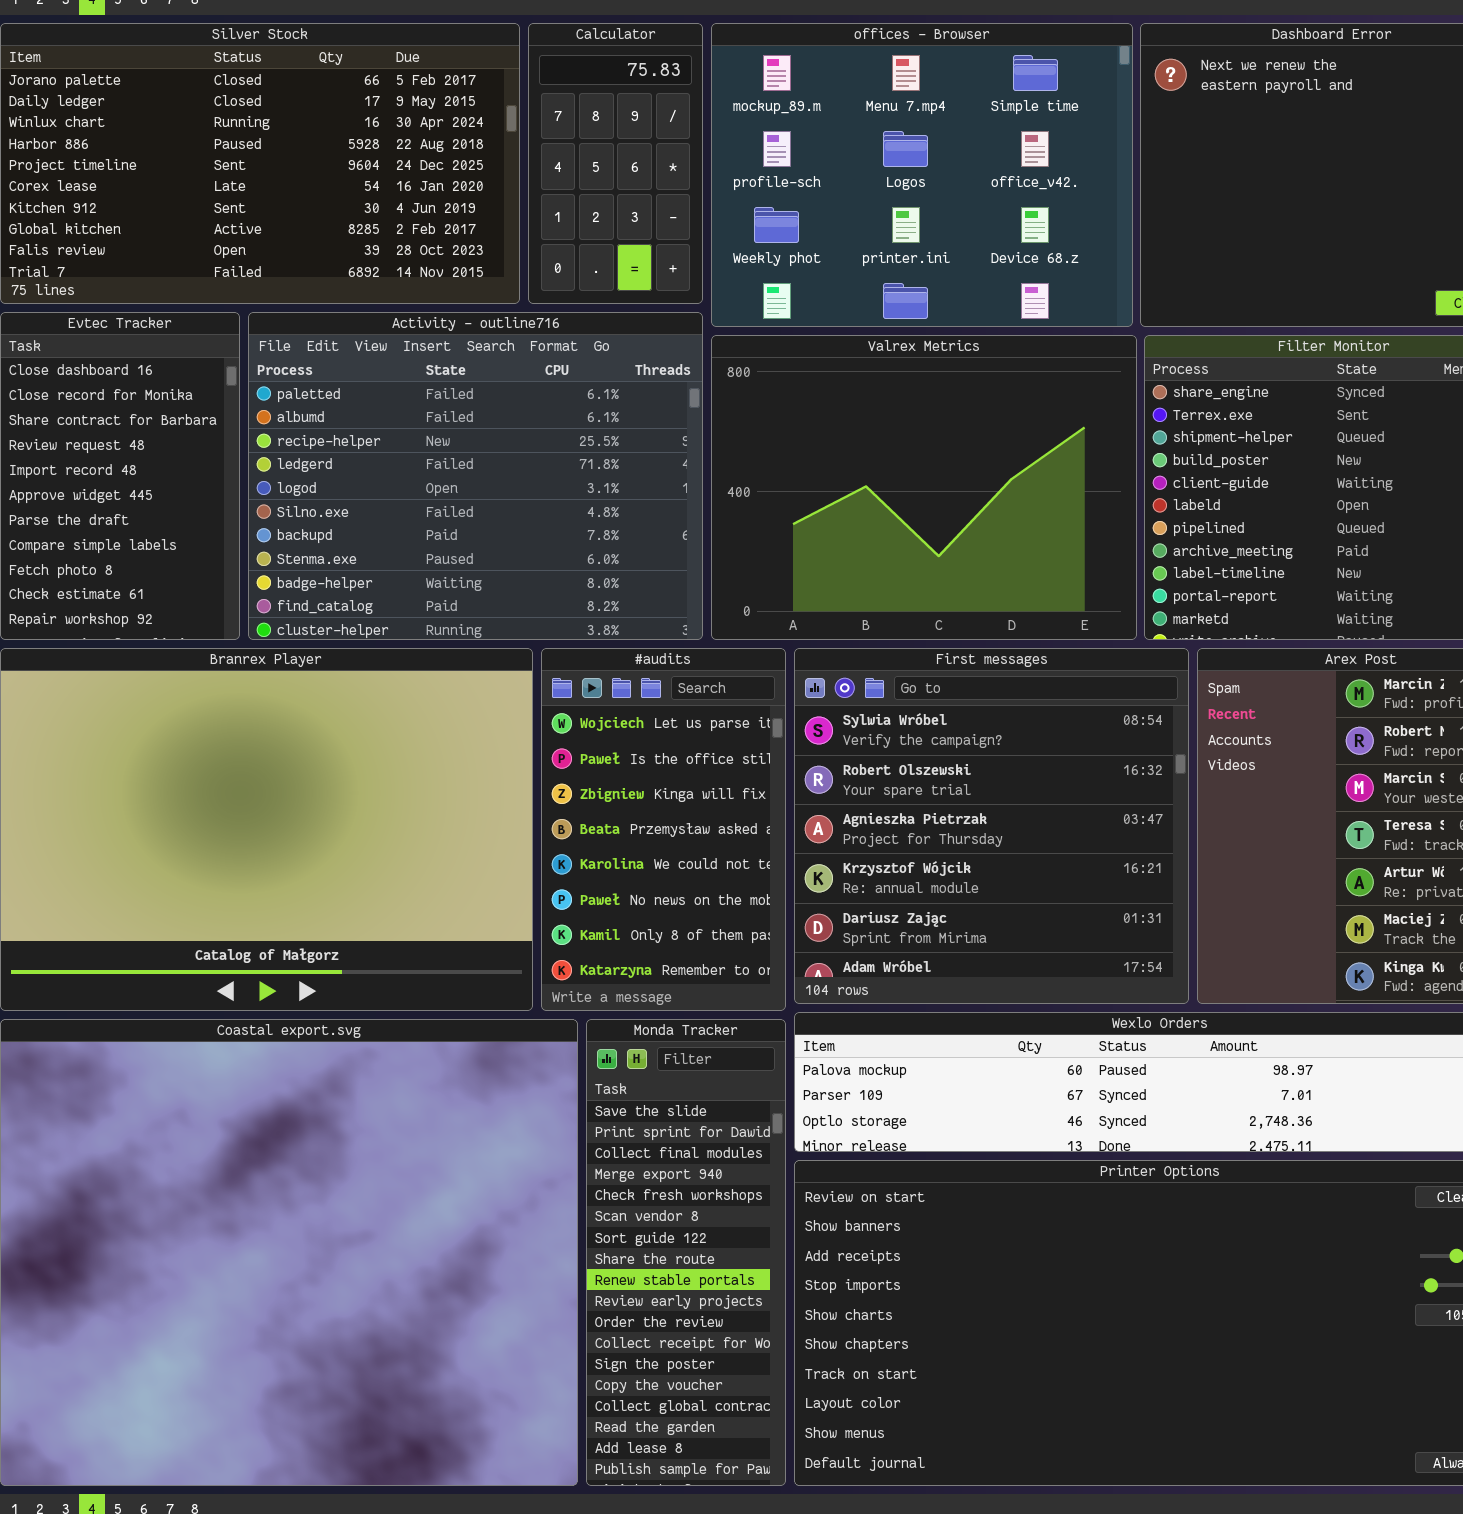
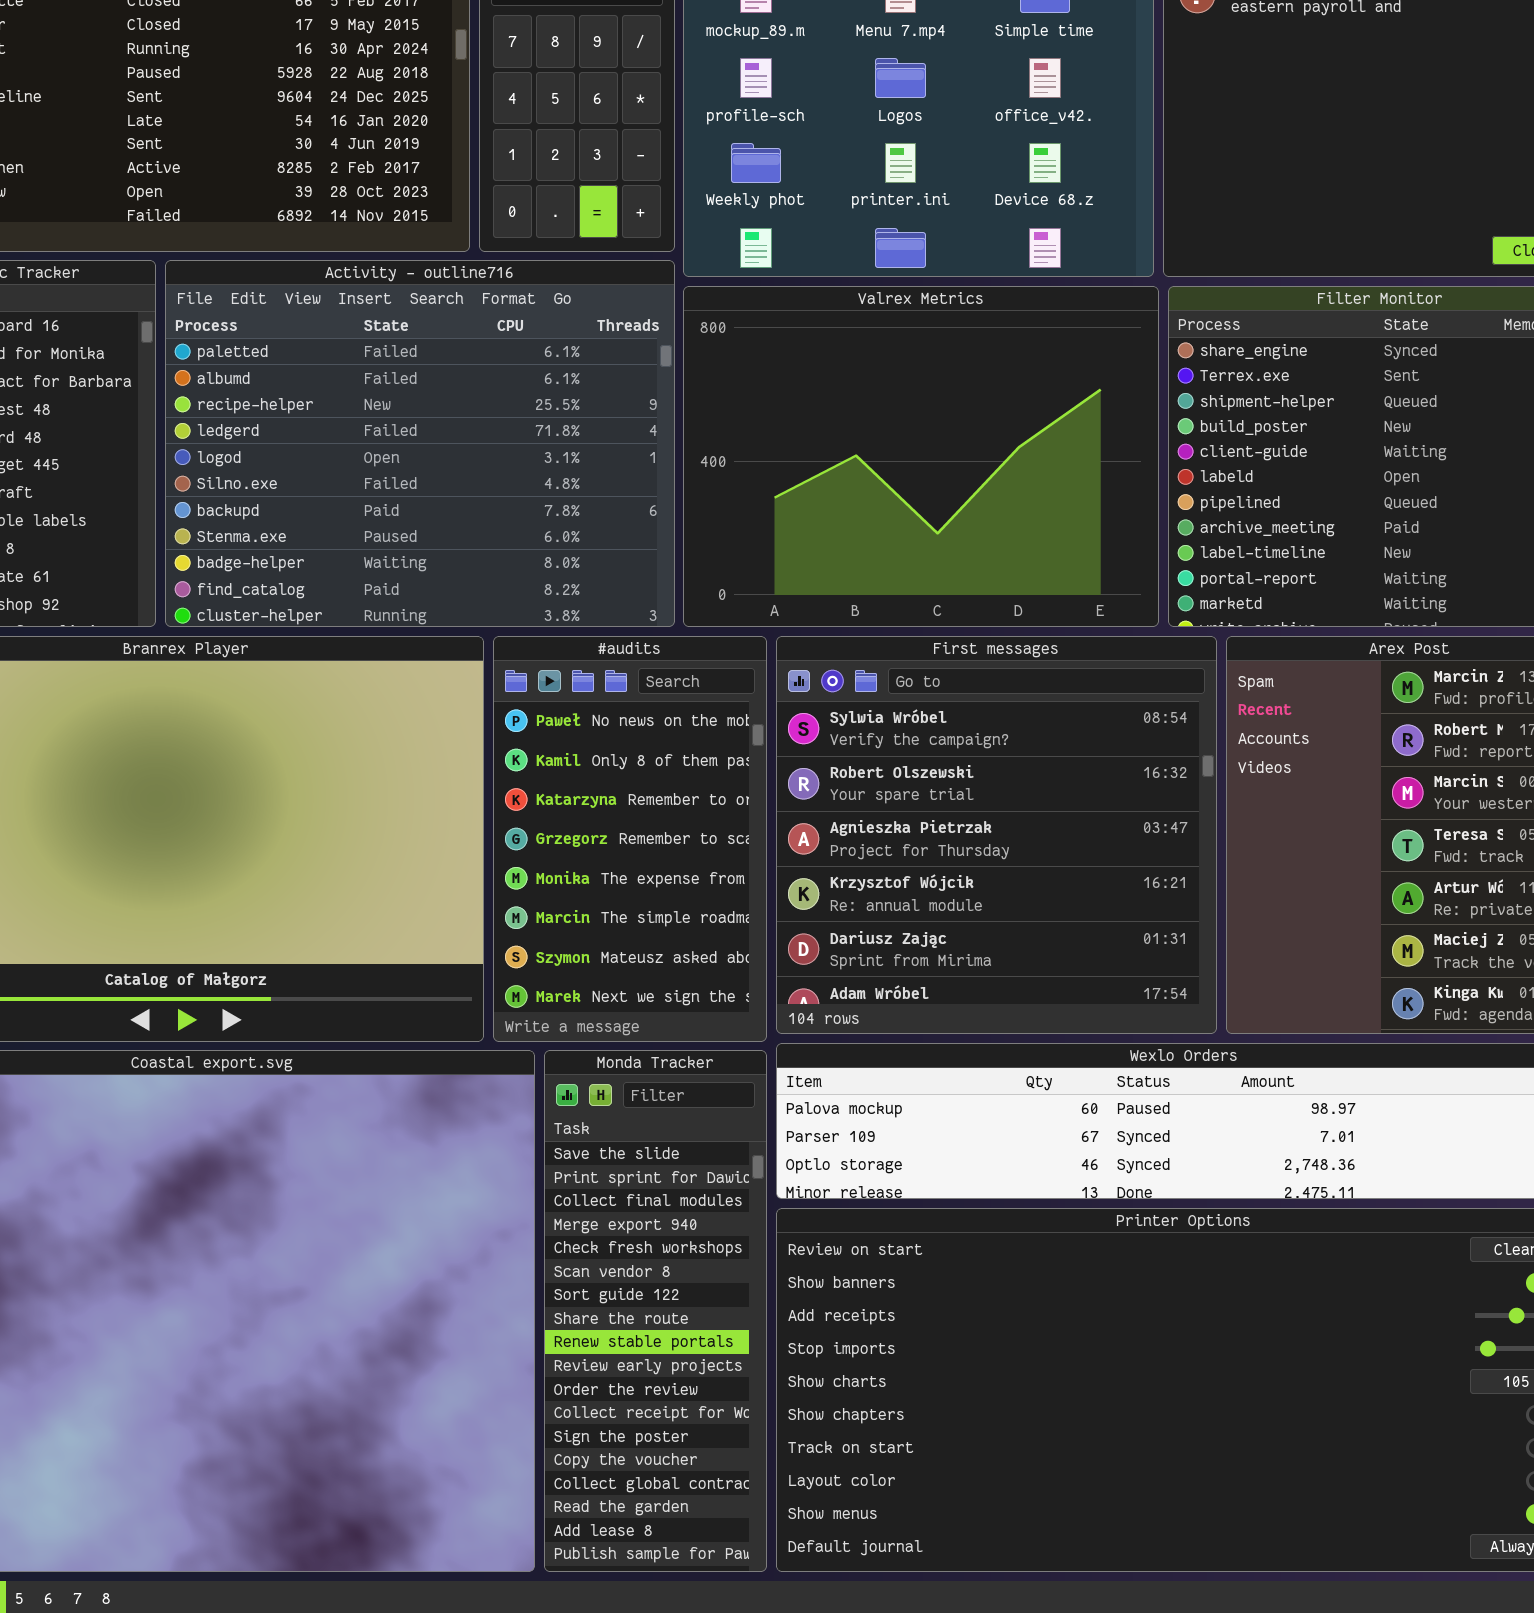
#audits: [541,648,786,1011] -> [493,636,767,1042], scrolled down 5 rows

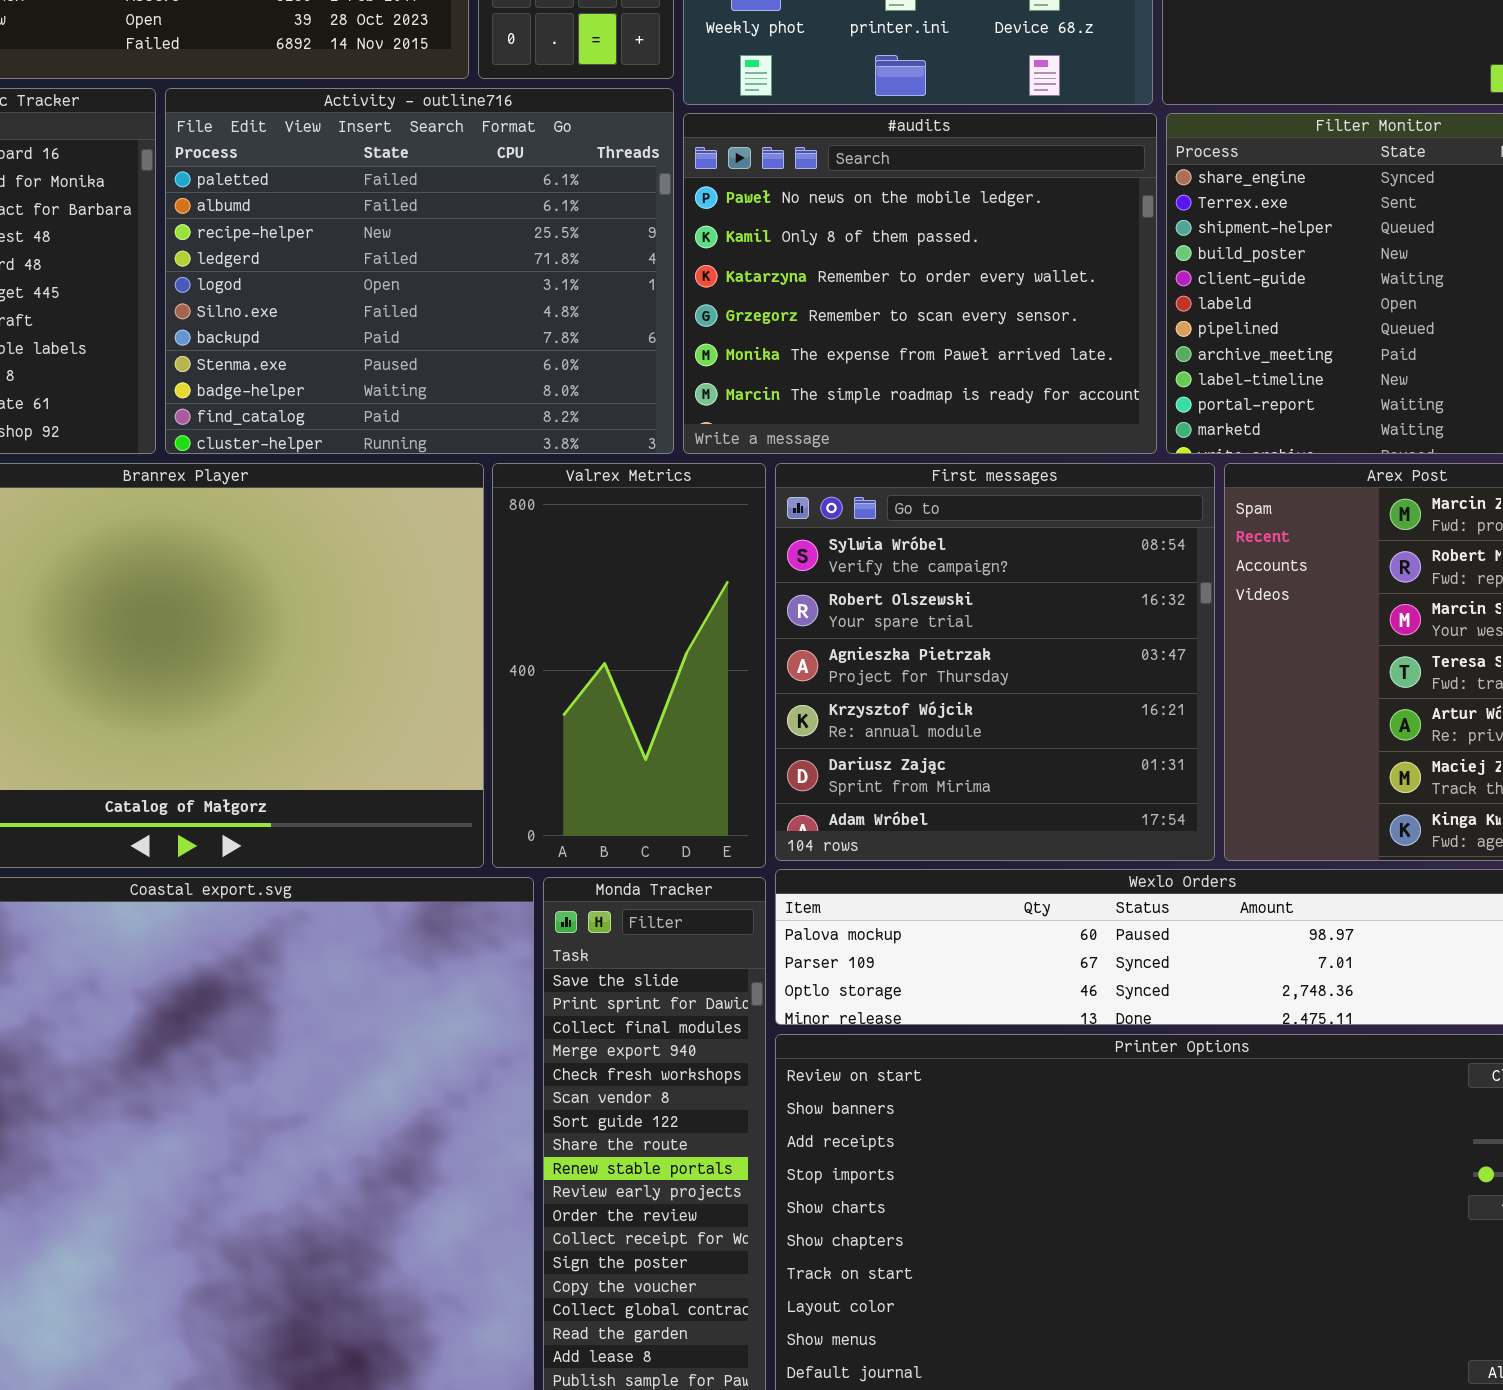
Valrex Metrics: [683,286,1159,627] -> [492,463,766,868], moved, resized
#audits: [493,636,767,1042] -> [683,113,1157,454], moved, resized

